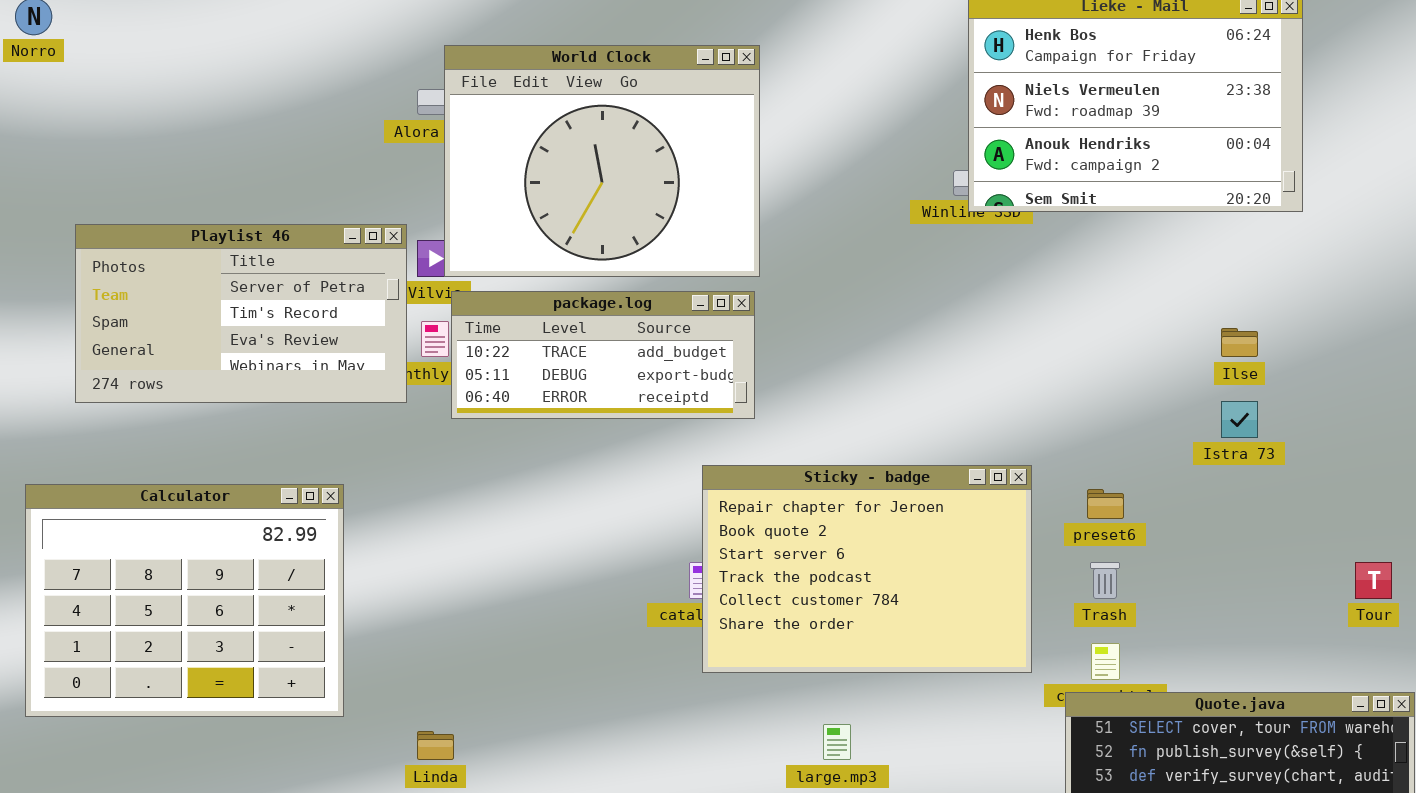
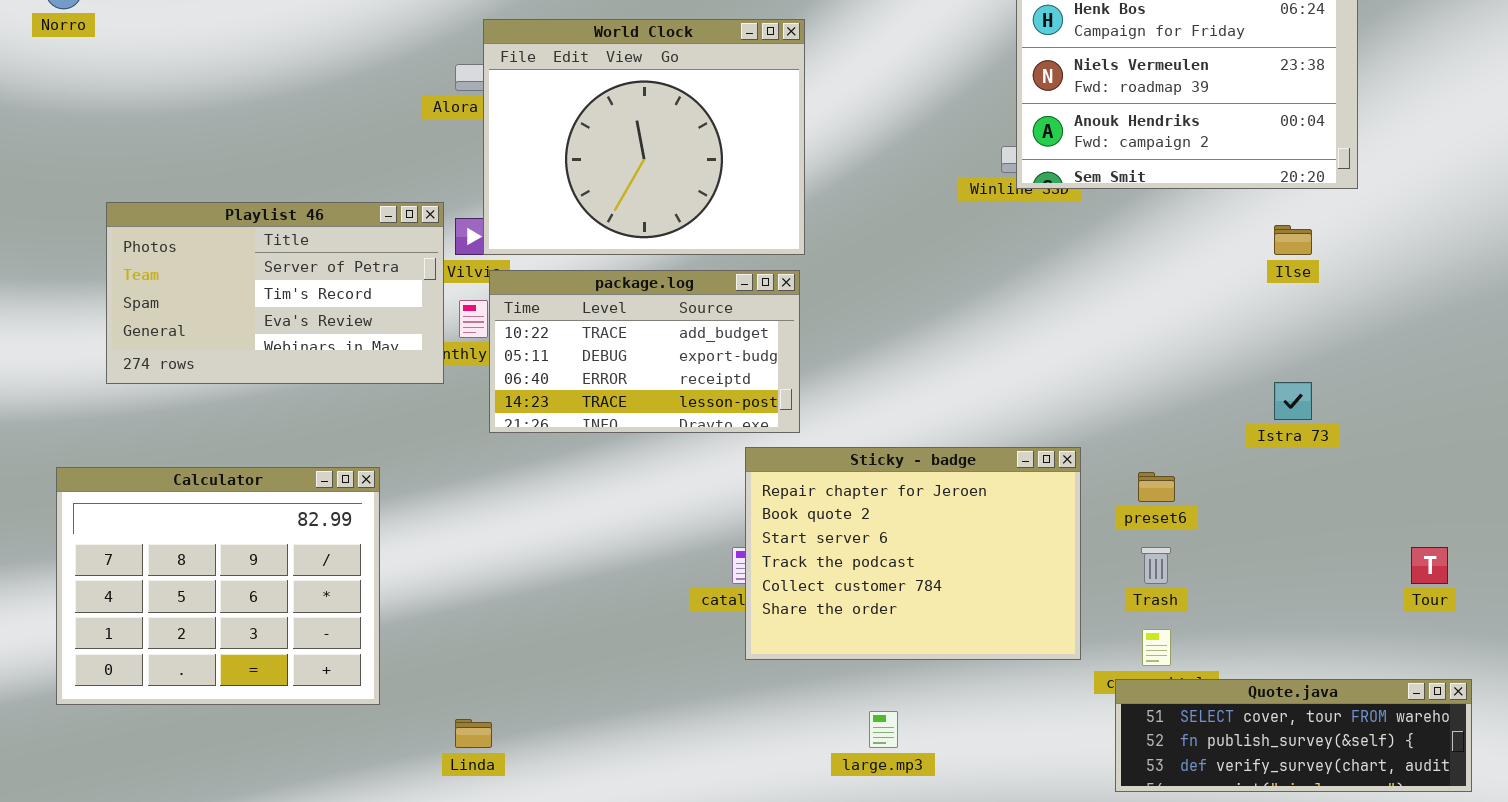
package.log: [451,291,755,419] -> [489,270,800,433], resized
Ilse: [1221,328,1258,357] -> [1274,225,1312,255], moved

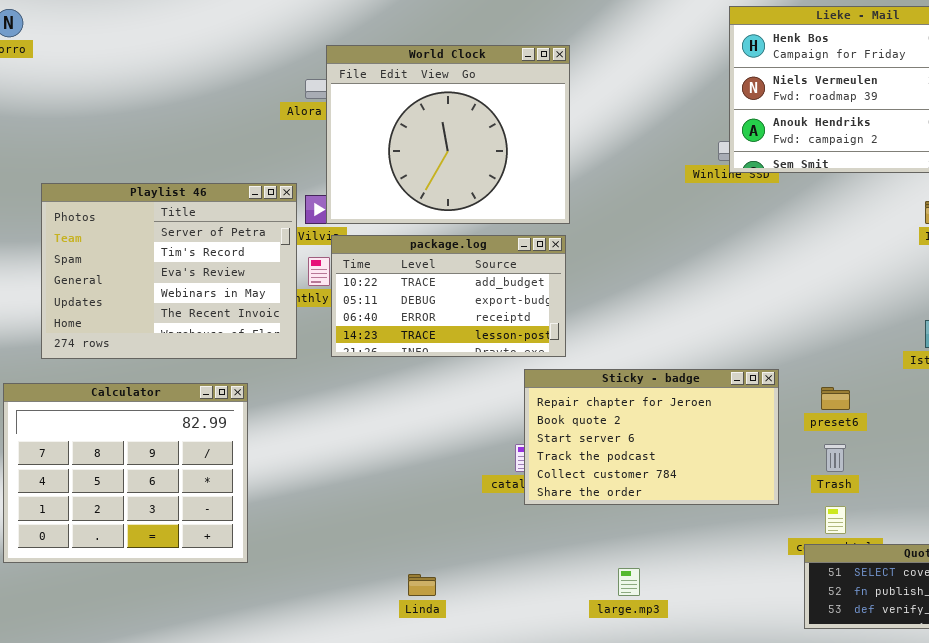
Playlist 46: [106,202,444,384] -> [41,183,297,359], resized
Sticky - badge: [745,447,1081,660] -> [524,369,779,505], resized
Linda: [455,719,492,748] -> [408,574,436,596], moved

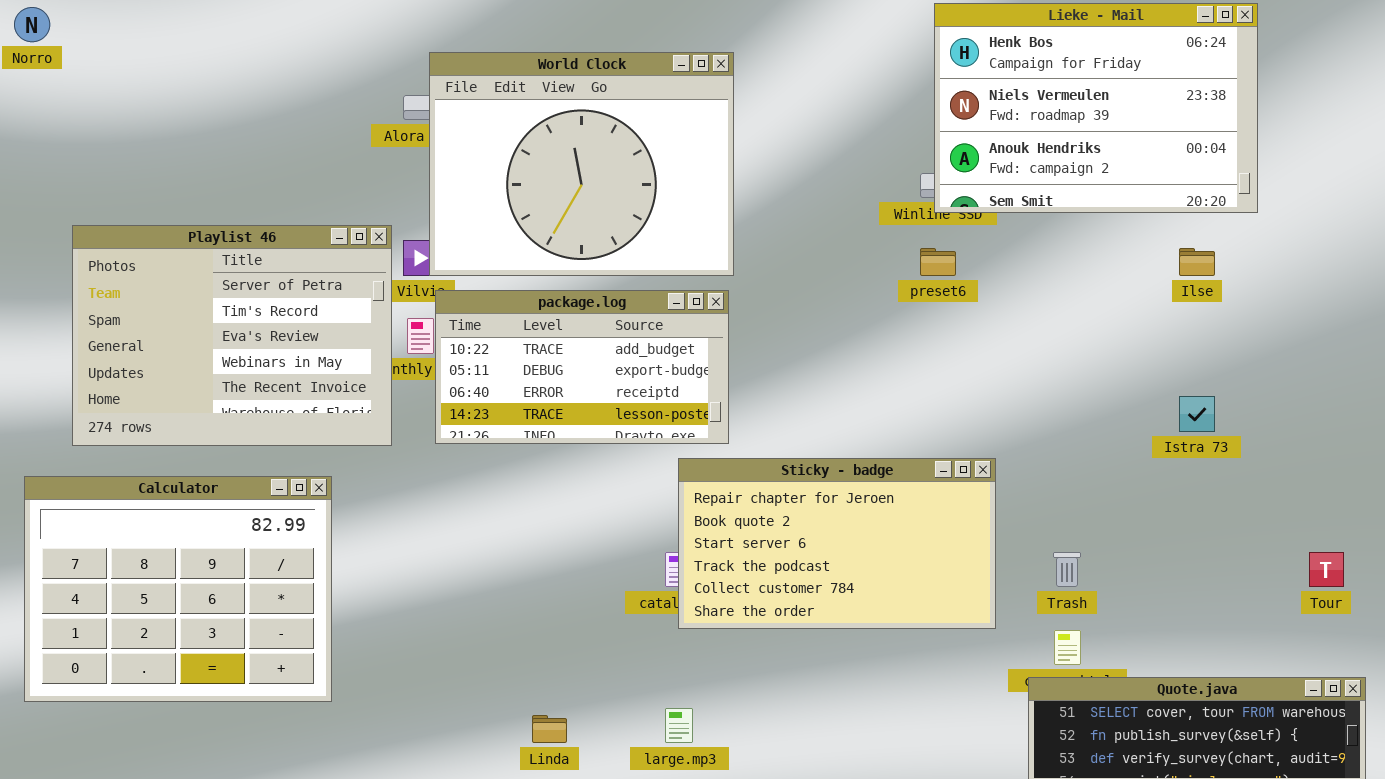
preset6: [821,387,850,410] -> [920,248,956,276], moved
large.mp3: [618,568,640,596] -> [665,708,693,743], moved

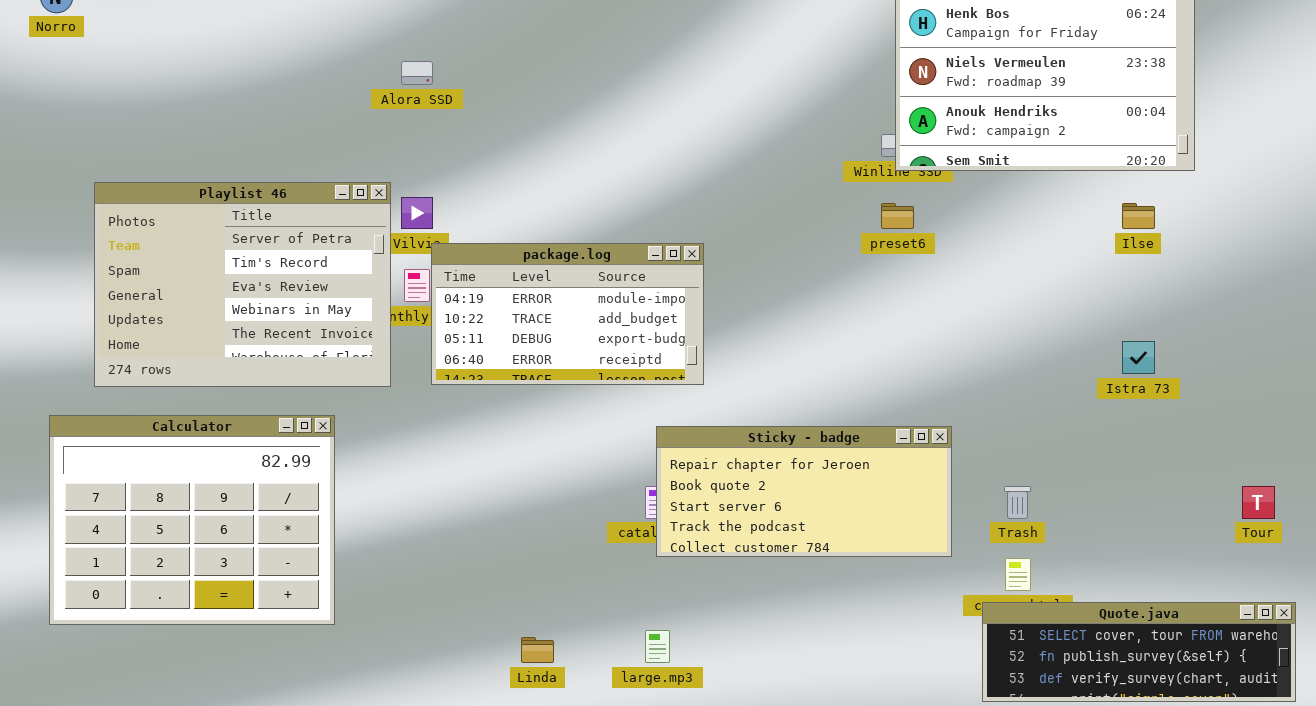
World Clock: [429,52,734,276] -> none, closed
package.log: [435,290,729,444] -> [431,243,704,385], scrolled up 1 row
Sticky - badge: [678,458,996,629] -> [656,426,952,557], resized

